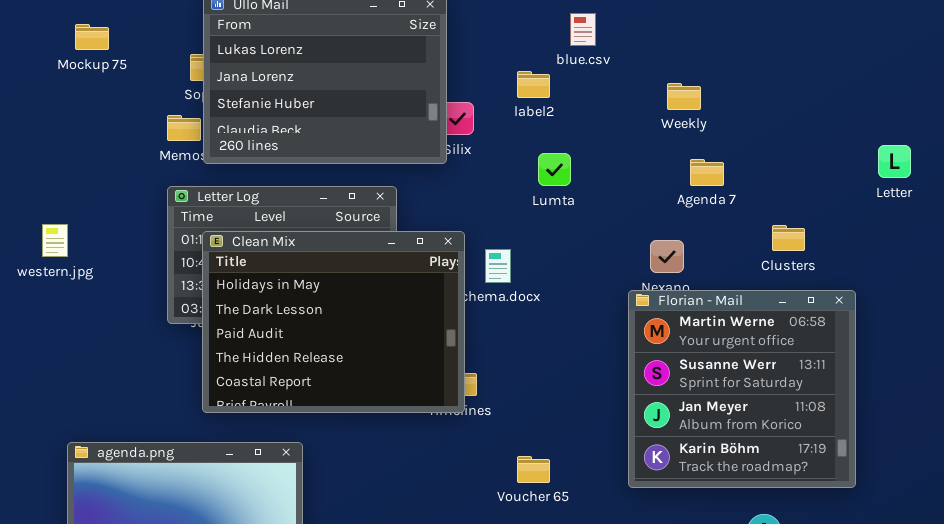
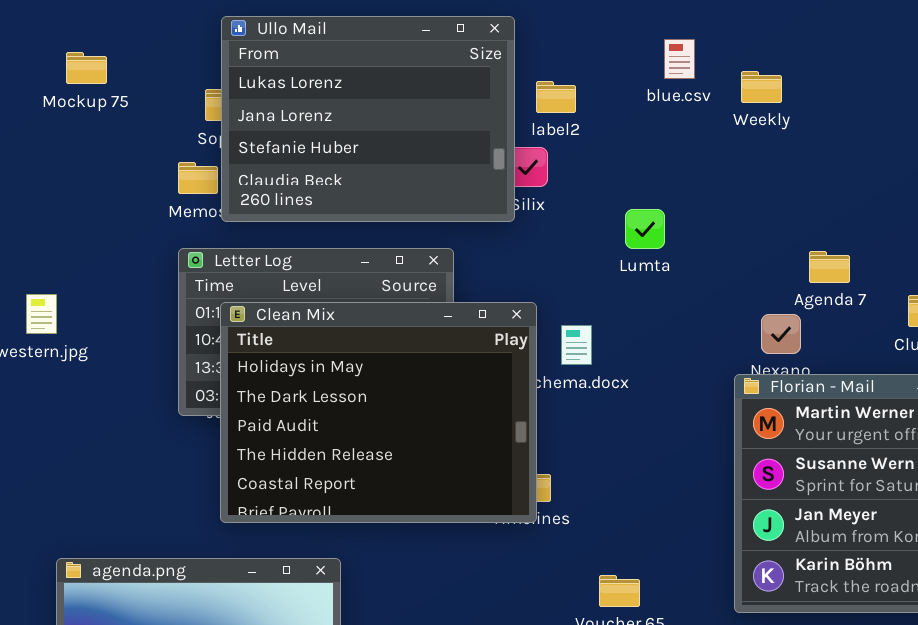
label2: [517,71,550,98] -> [536,81,576,113], moved
Weekly: [667,83,701,110] -> [741,71,782,103], moved
Agenda 7: [690,159,724,186] -> [809,251,850,283], moved

